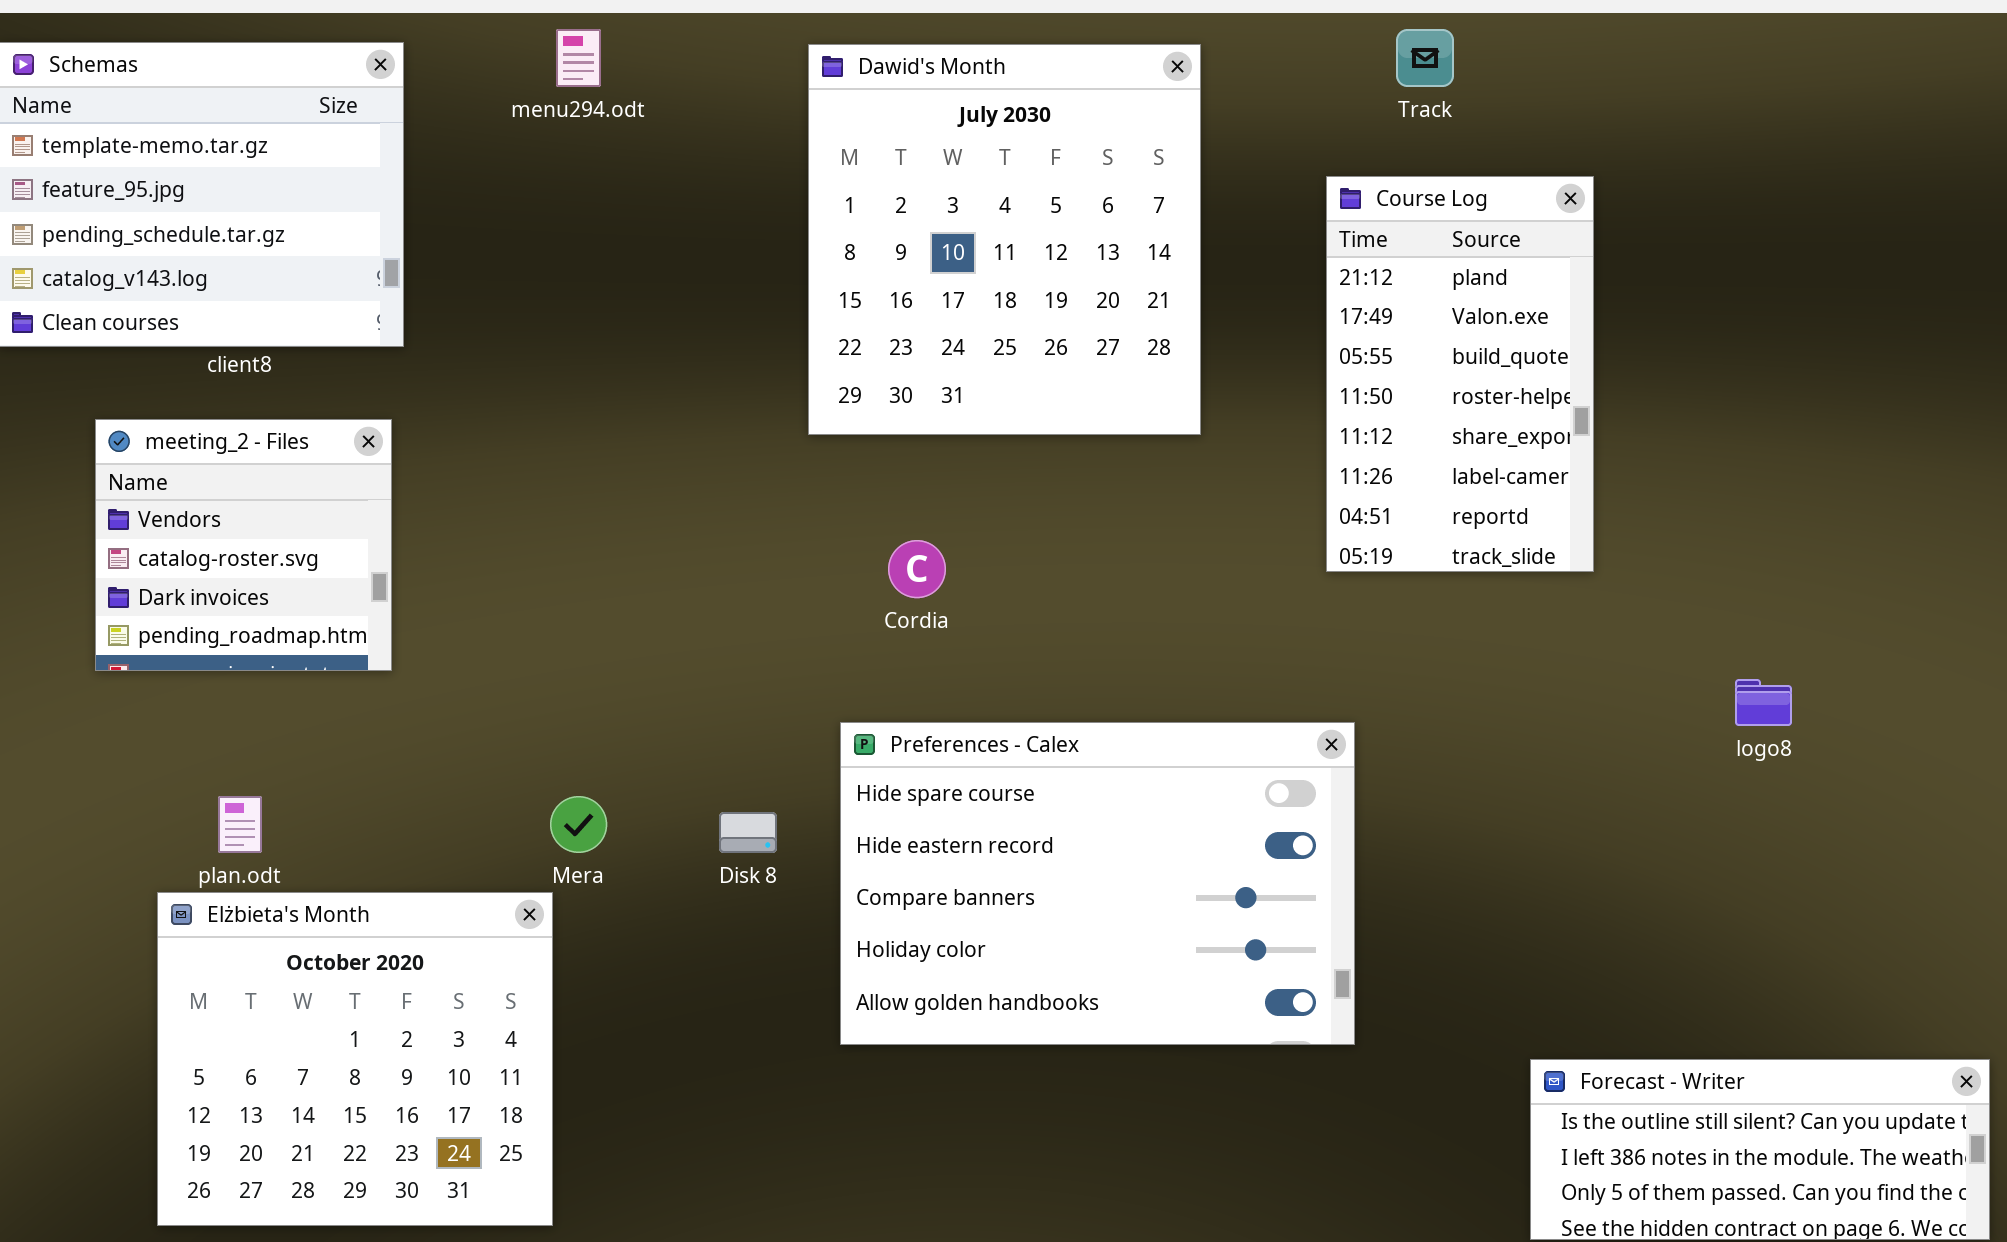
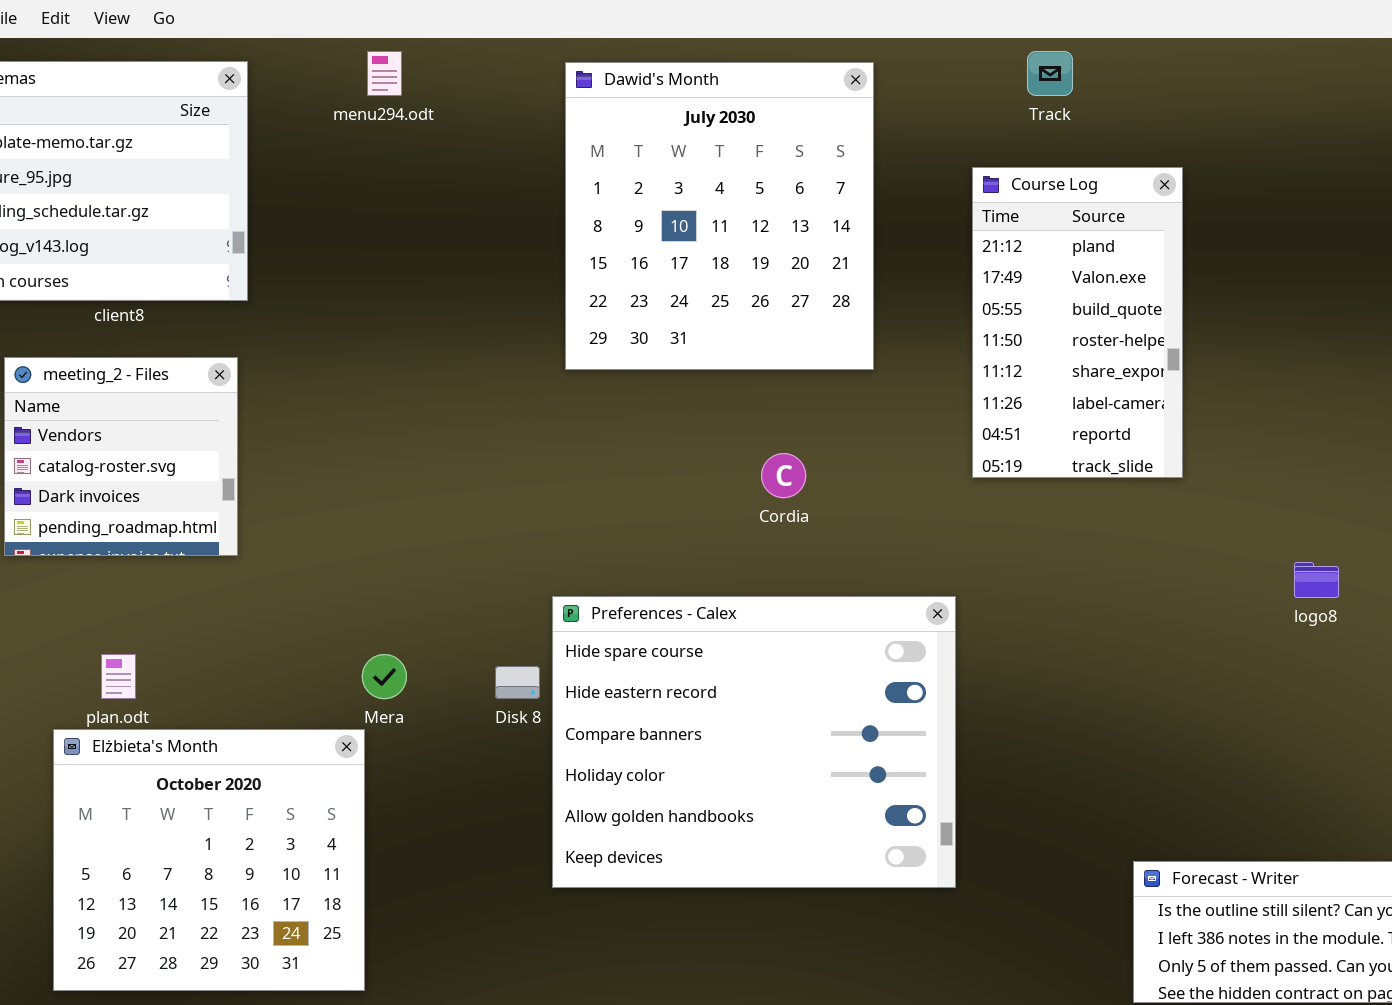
Cordia: [888,540,946,598] -> [761,453,806,498], moved
Preferences - Calex: [840,722,1355,1045] -> [552,596,956,888], moved, resized

